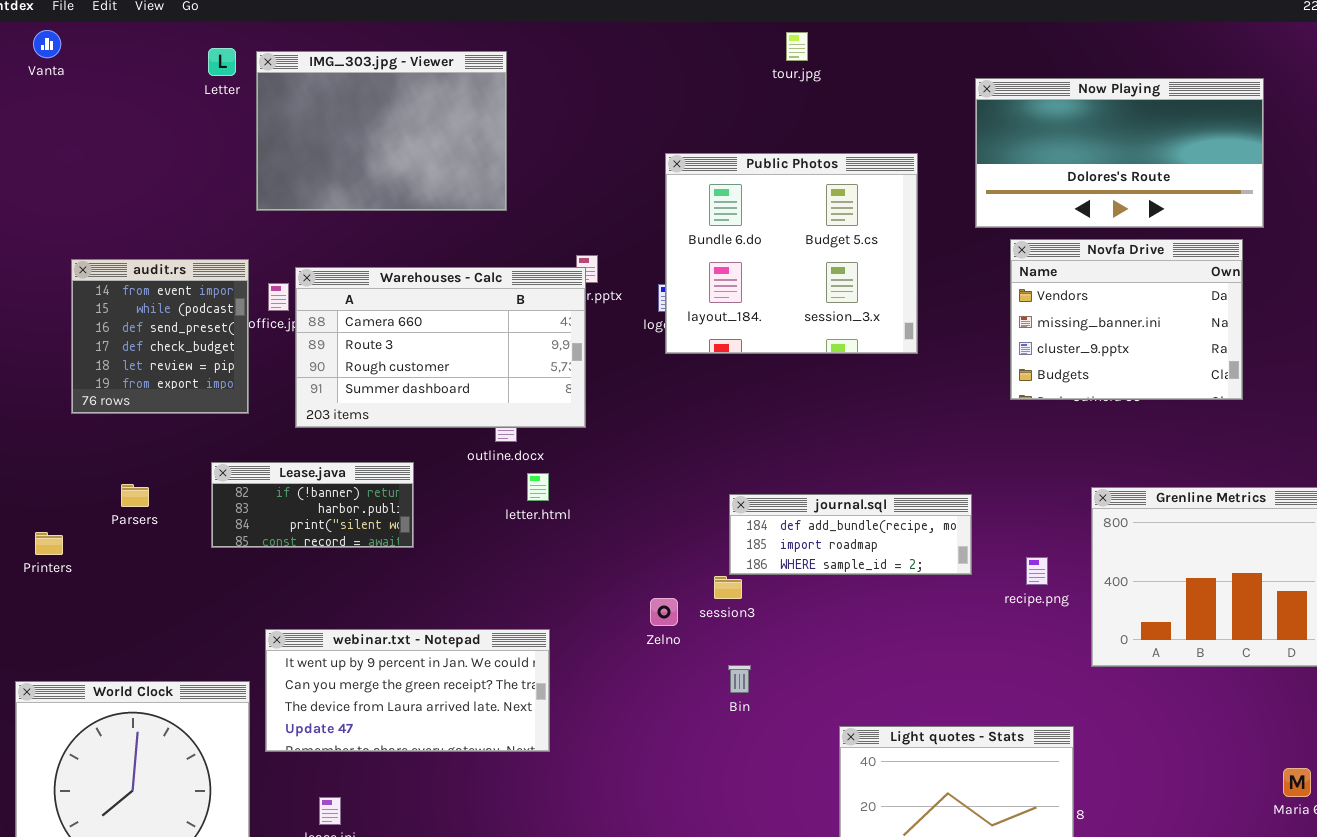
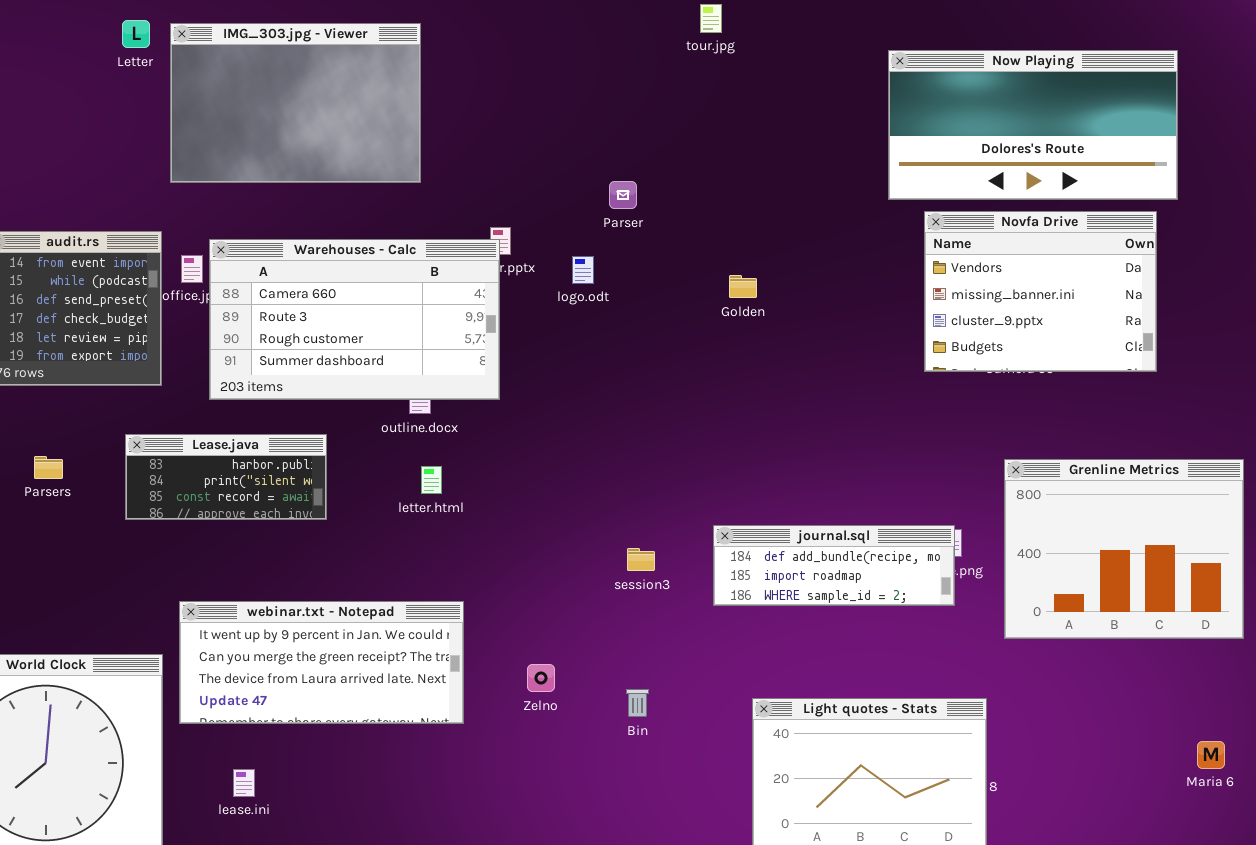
Public Photos: [665,153,918,354] -> none, closed
Lease.java: [211,462,414,548] -> [125,434,327,520], scrolled down 1 row
letter.html: [527,473,549,501] -> [421,466,442,494], moved
journal.sql: [729,494,972,575] -> [713,525,955,606], moved
Zelno: [650,598,678,626] -> [527,664,555,692], moved
Bin: [728,665,751,693] -> [626,689,649,717], moved

